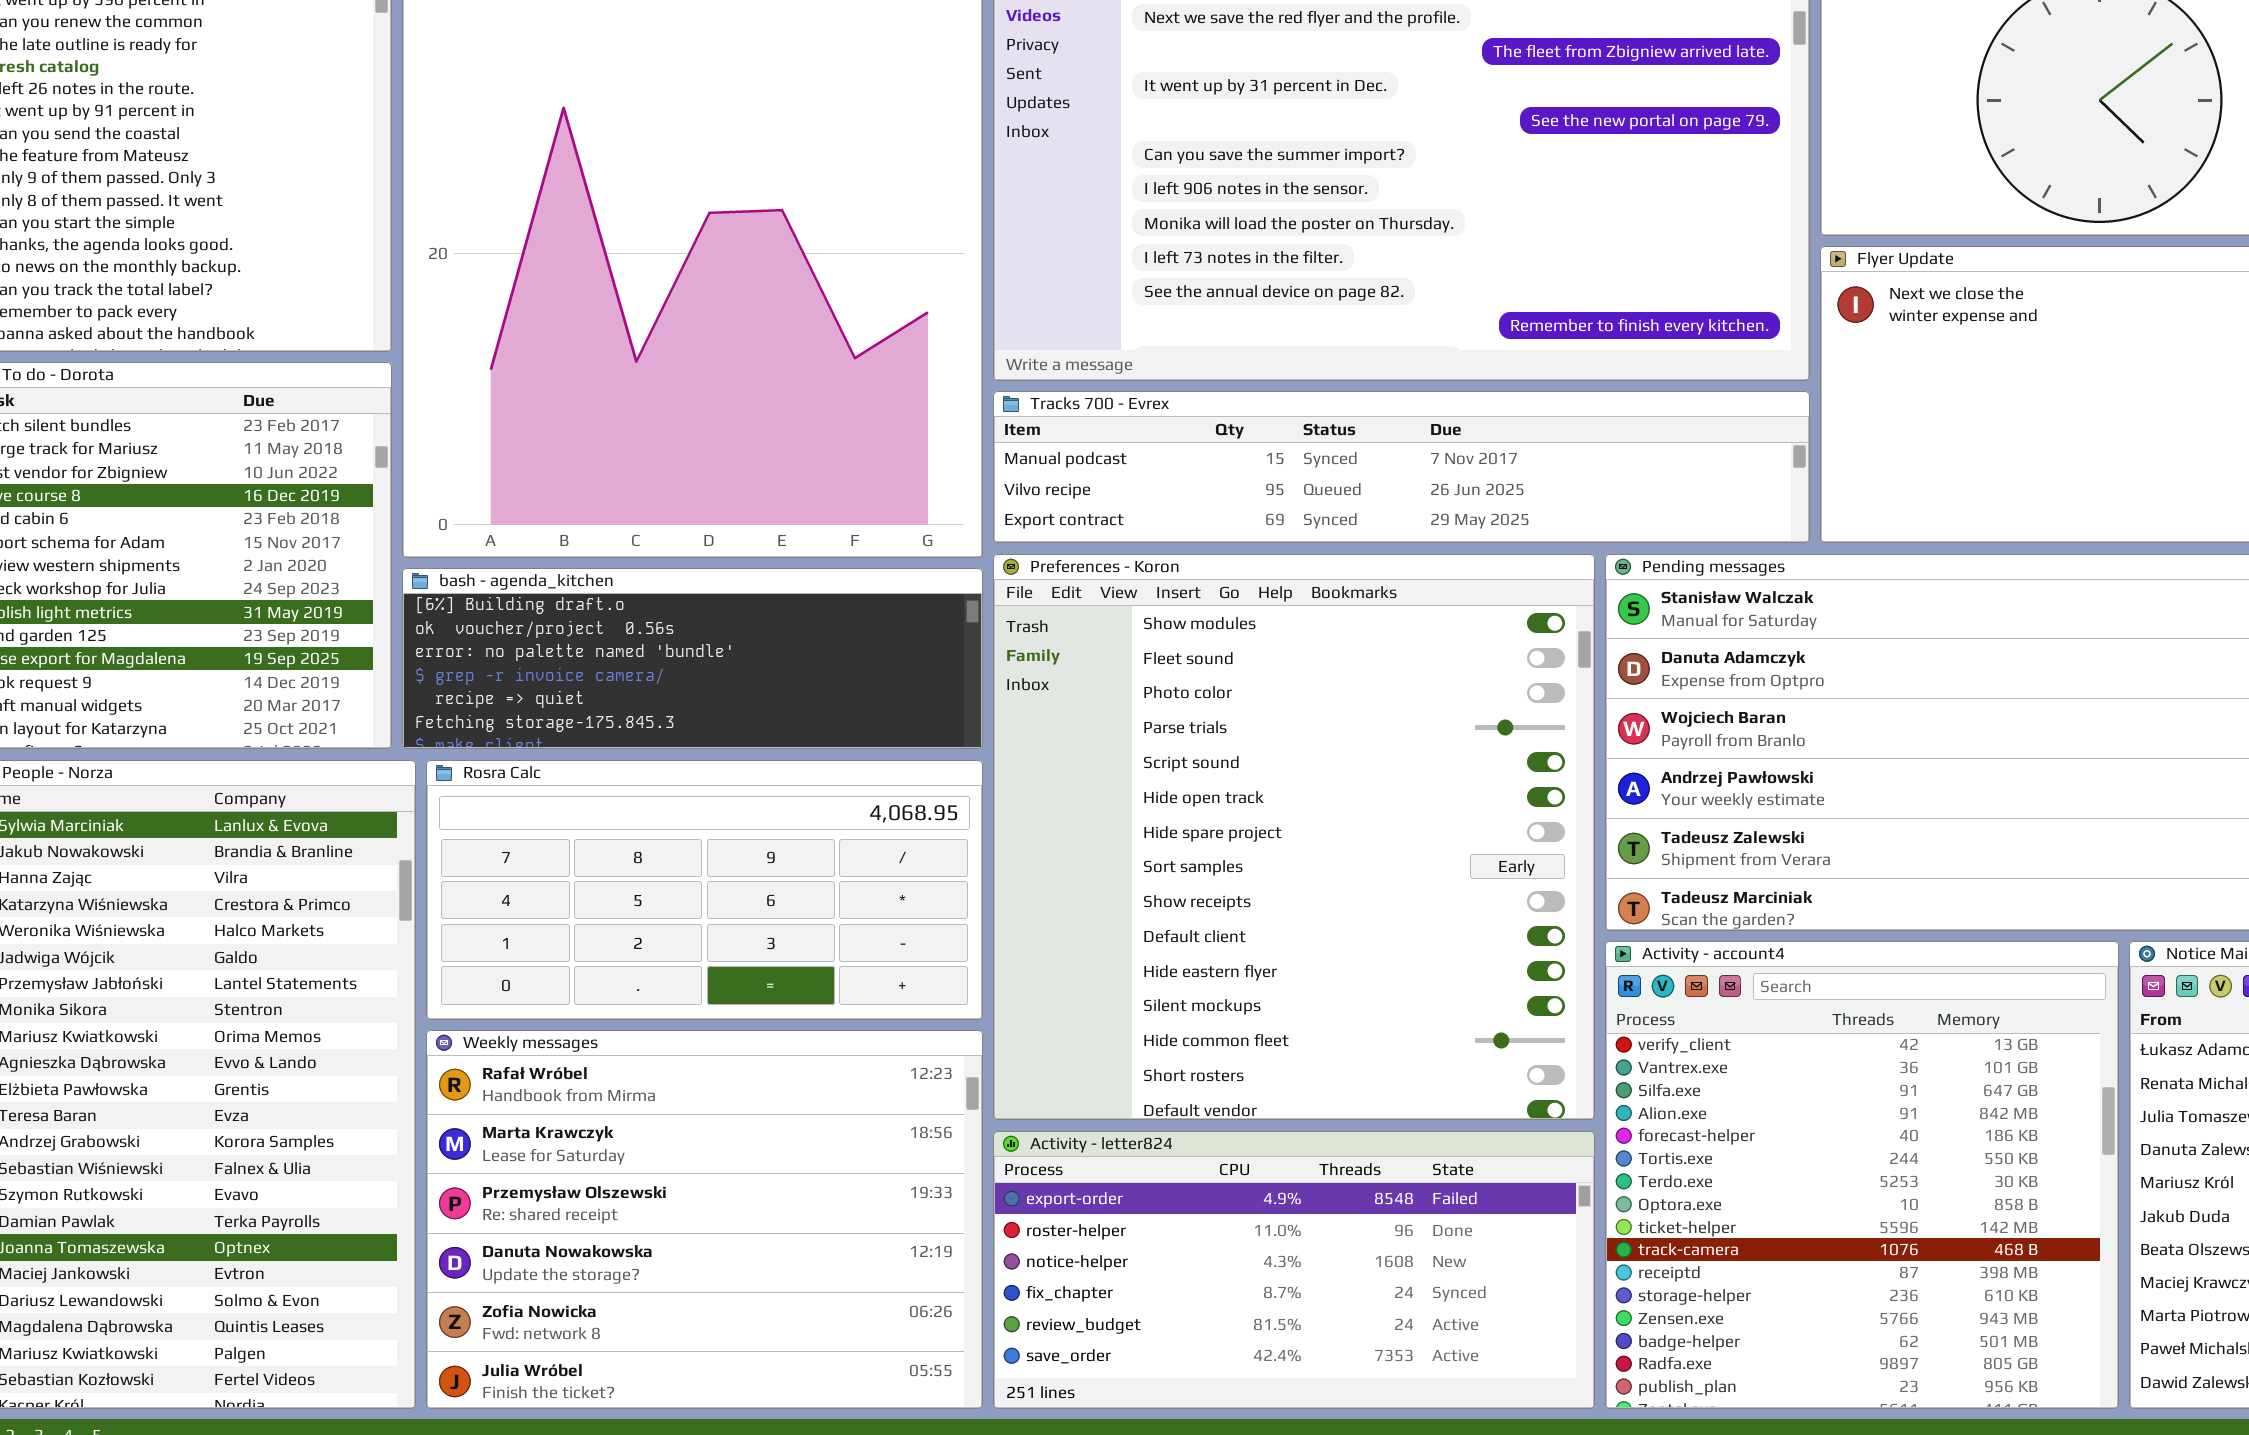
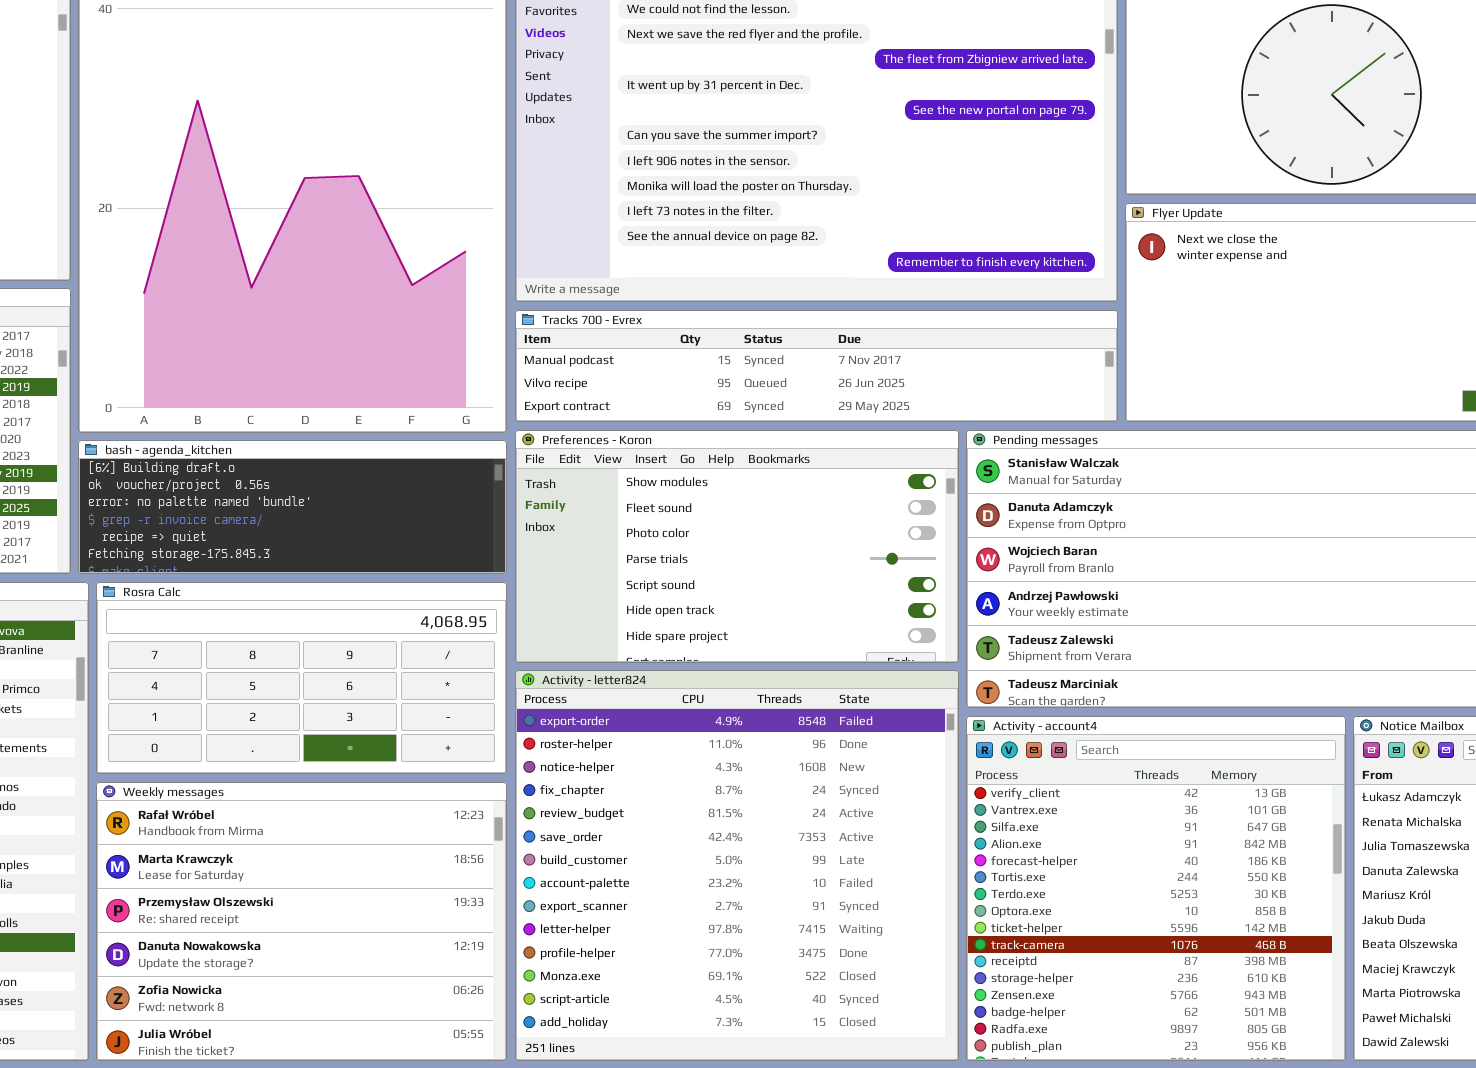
Preferences - Koron: [993,554,1595,1120] -> [515,430,959,663], resized
Activity - letter824: [993,1131,1595,1409] -> [515,670,959,1061], resized

